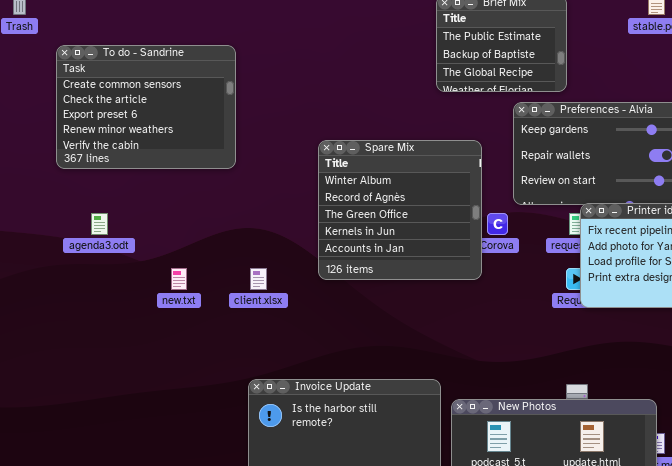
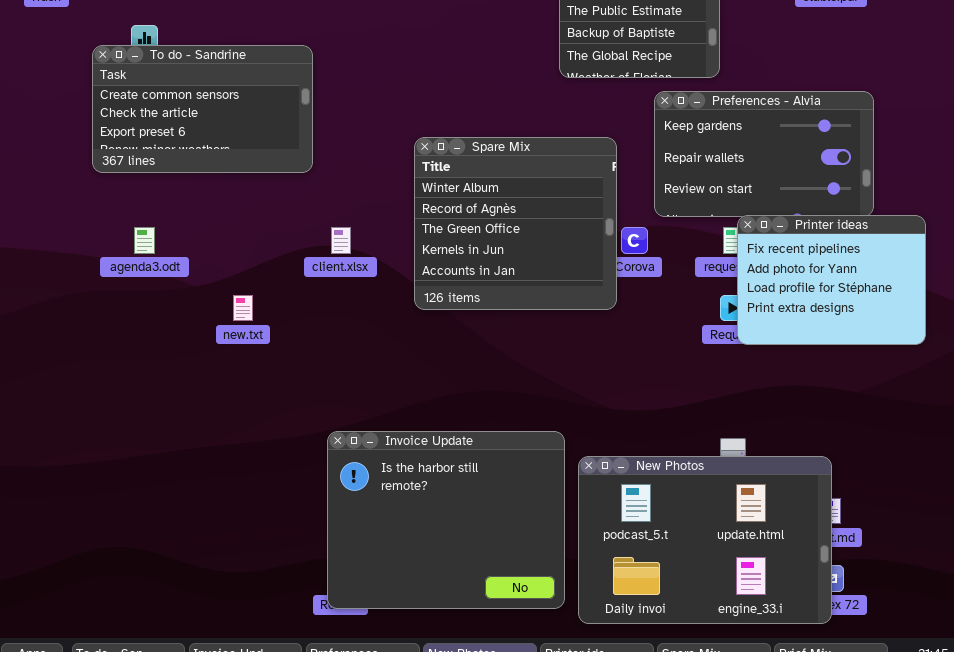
To do - Sandrine: [56,45,236,169] -> [92,45,313,173], resized
client.xlsx: [250,268,267,290] -> [331,227,351,254], moved

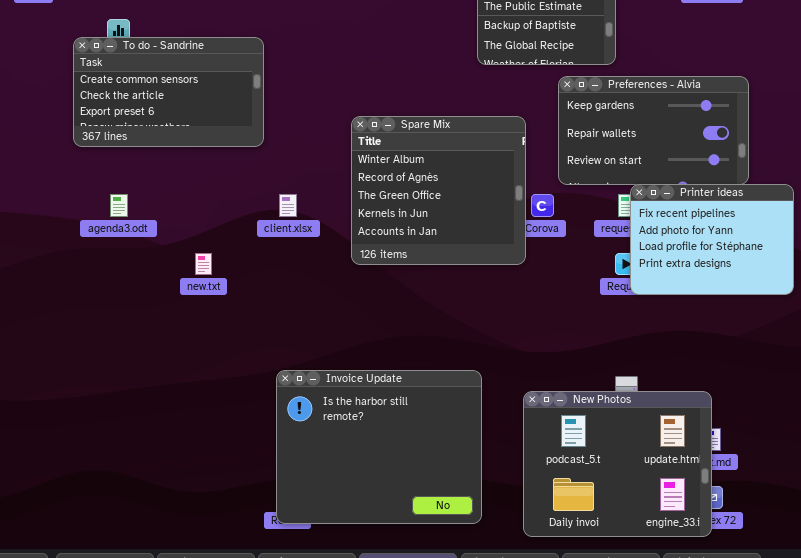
New Photos: [578,456,832,624] -> [523,391,712,537], resized

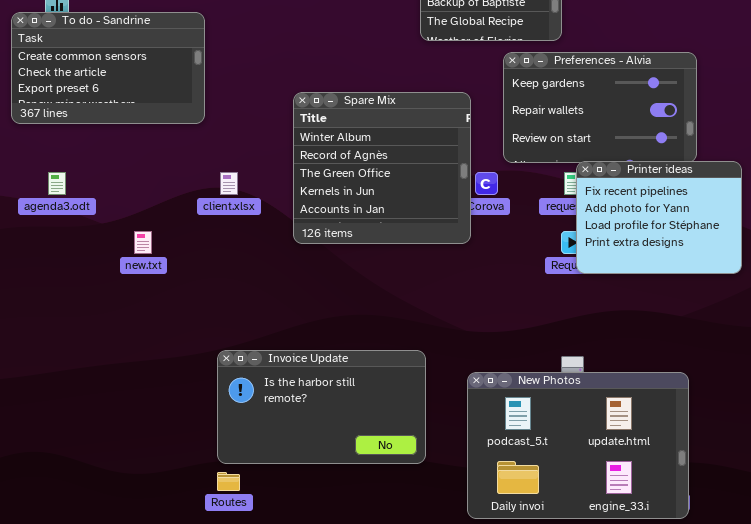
Invoice Update: [276,370,482,524] -> [217,350,426,464], resized
New Photos: [523,391,712,537] -> [467,372,689,519], resized

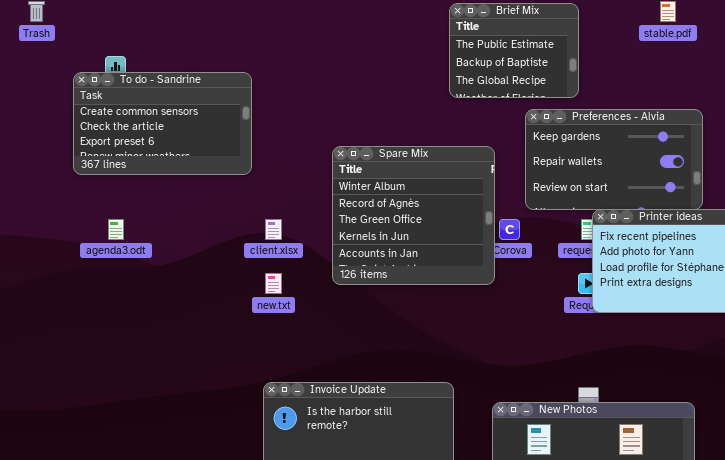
new.txt: [134,231,152,254] -> [265,273,282,294], moved

